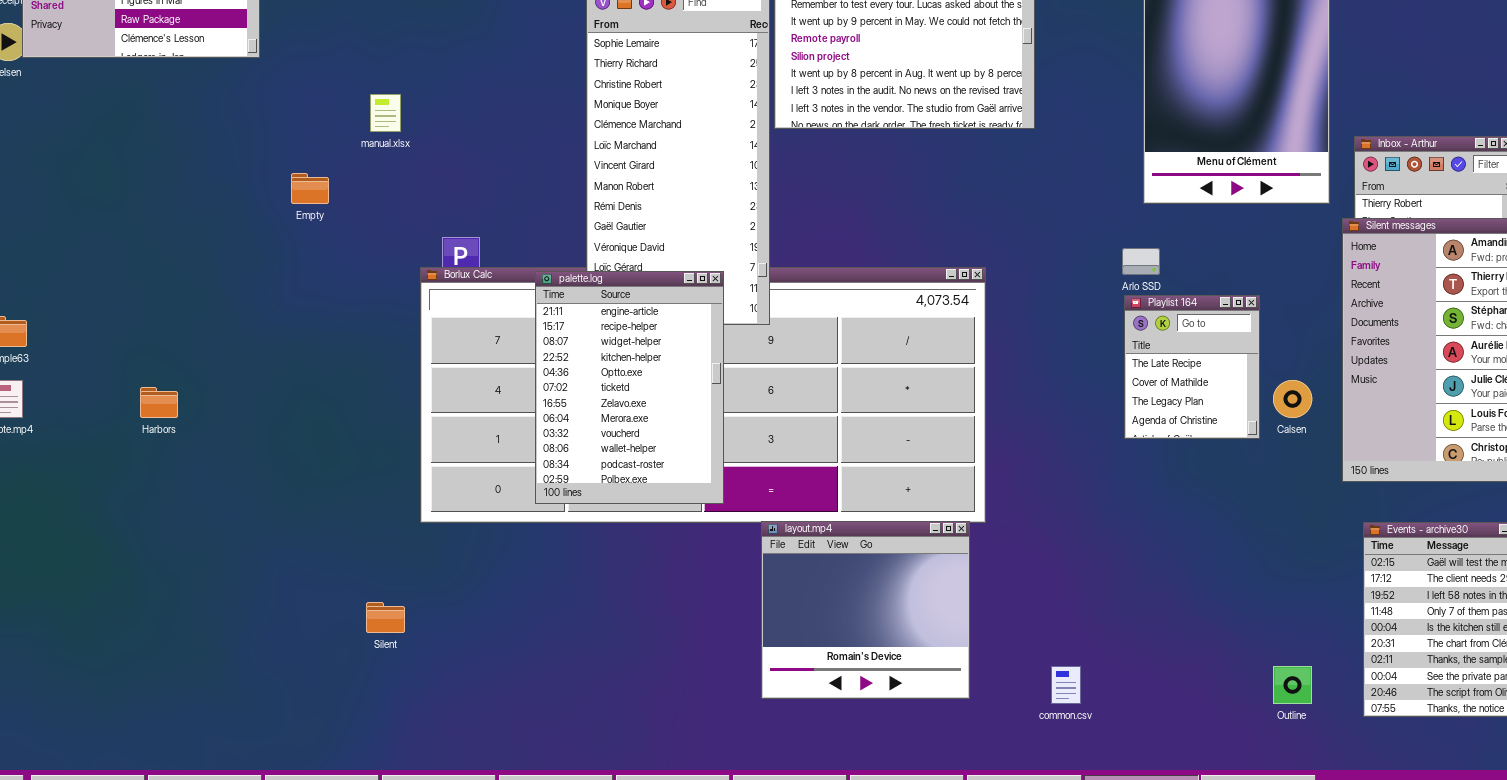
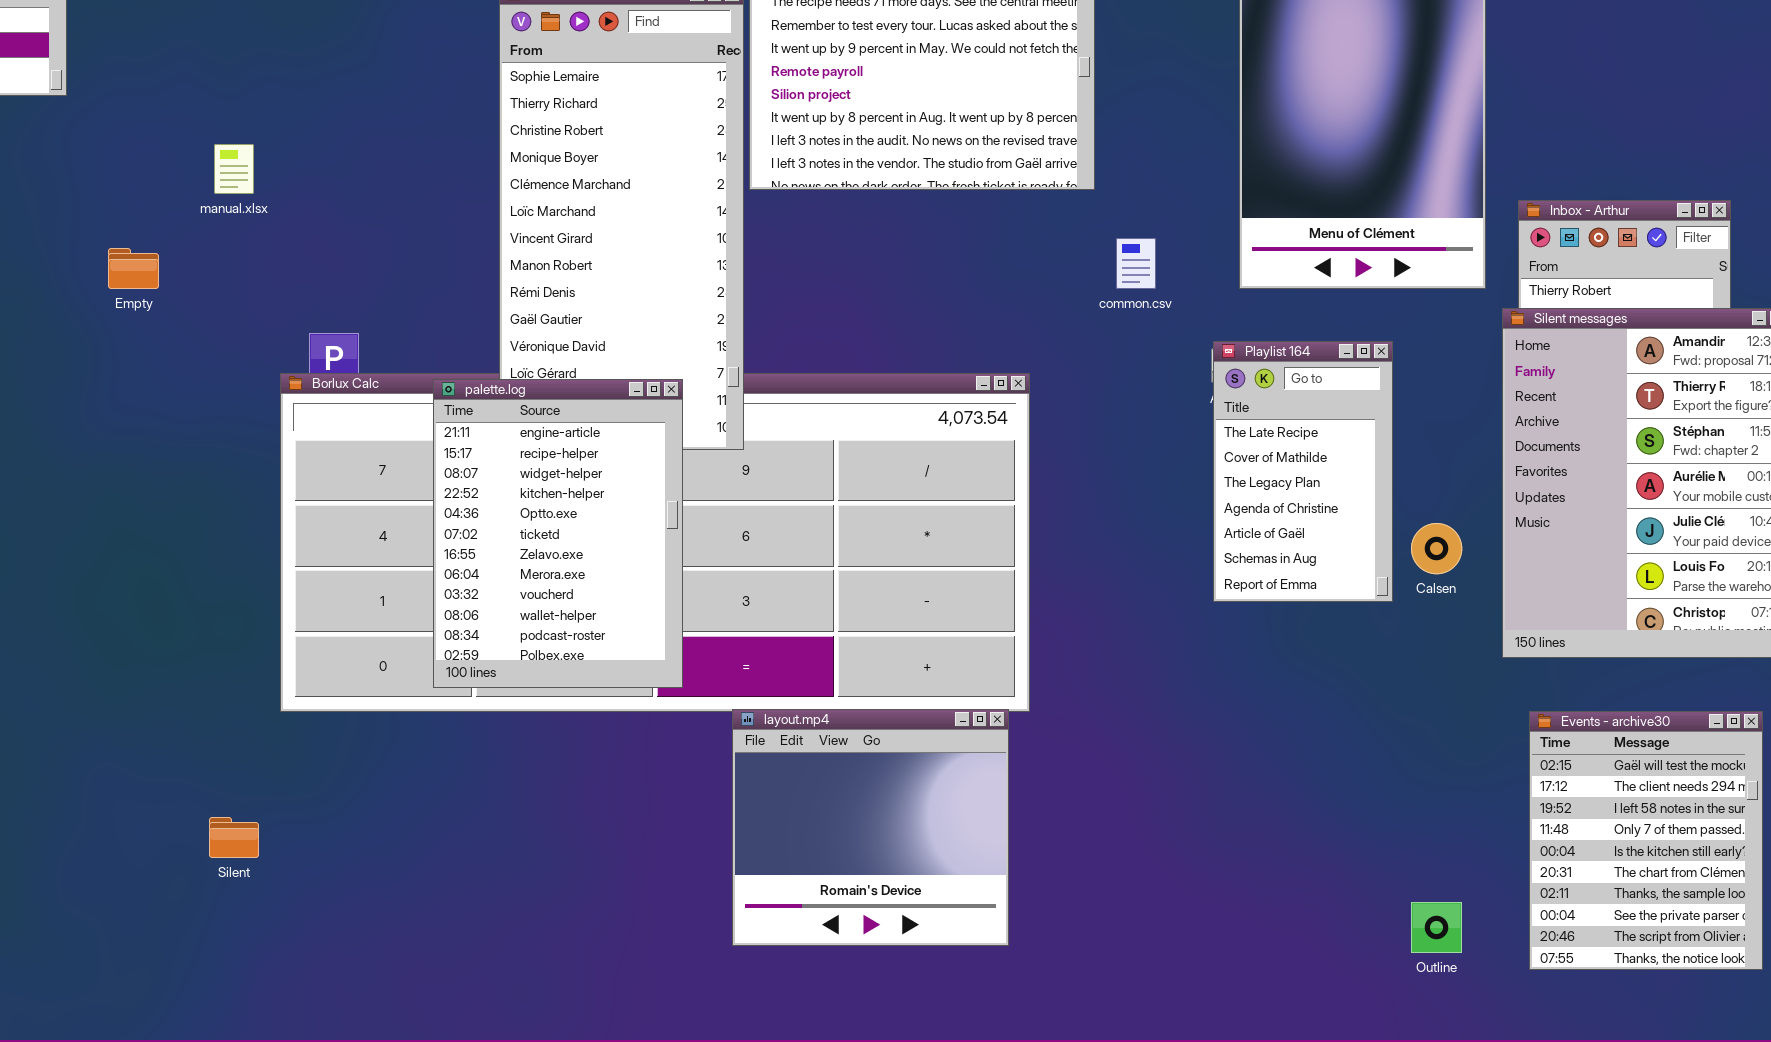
Playlist 164: [1124,295,1260,439] -> [1213,341,1393,602], resized
common.csv: [1051,666,1081,704] -> [1116,238,1156,289], moved

